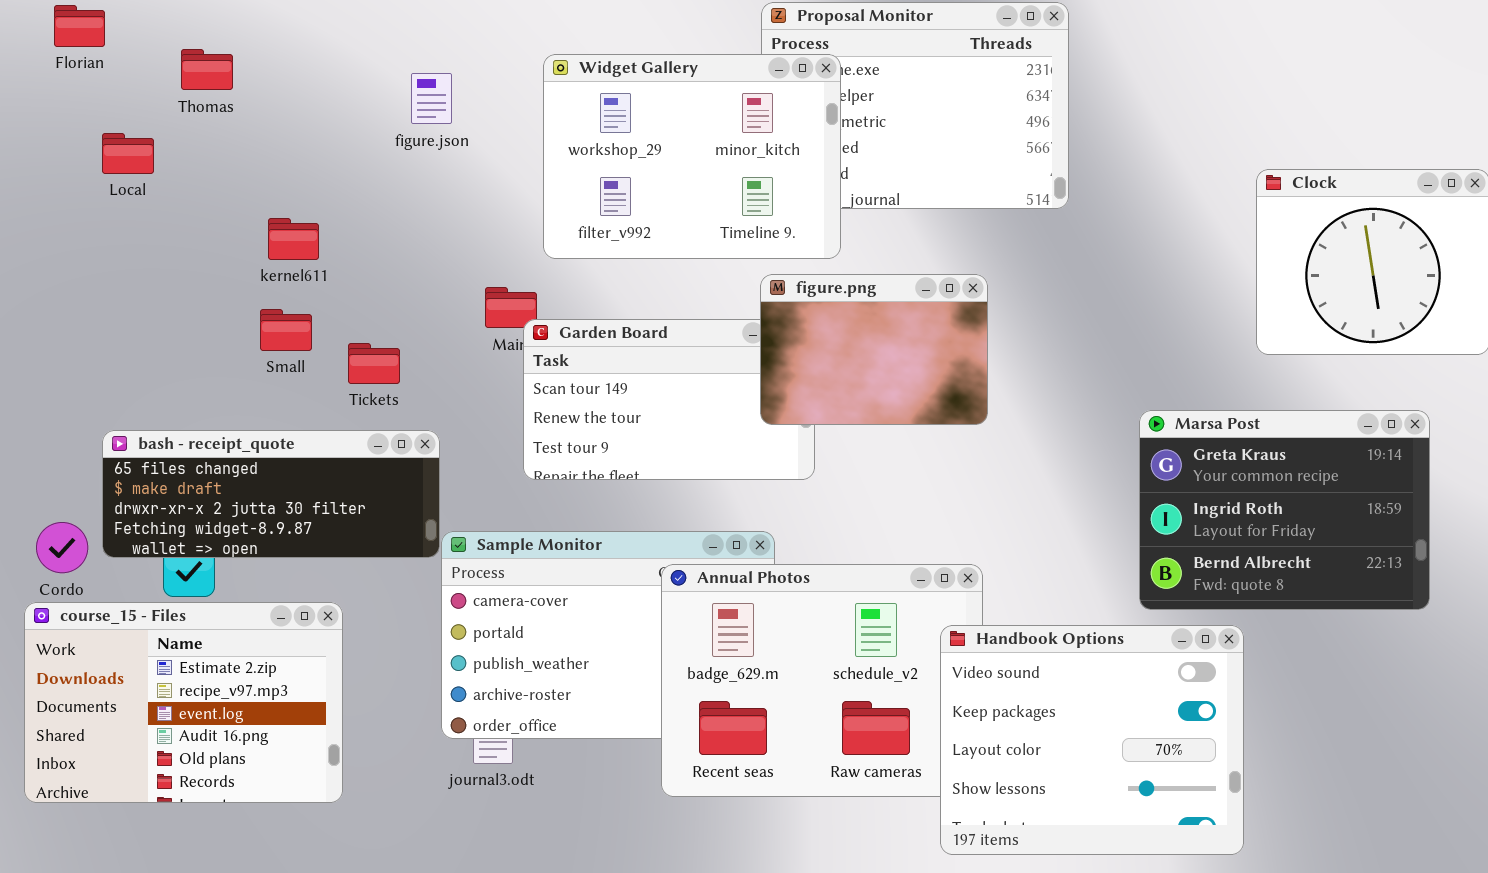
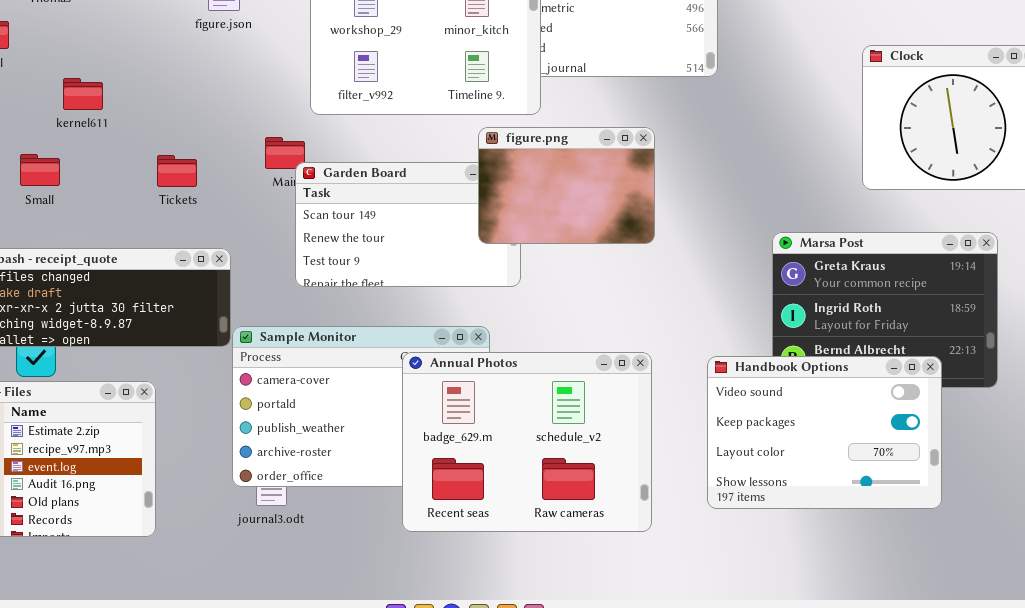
kernel611: [268,218,319,260] -> [63,78,103,110], moved
Small: [260,309,312,351] -> [20,154,60,186], moved
Tickets: [348,343,400,384] -> [157,155,197,187], moved
Handbook Options: [940,625,1244,855] -> [707,356,942,509], moved, resized

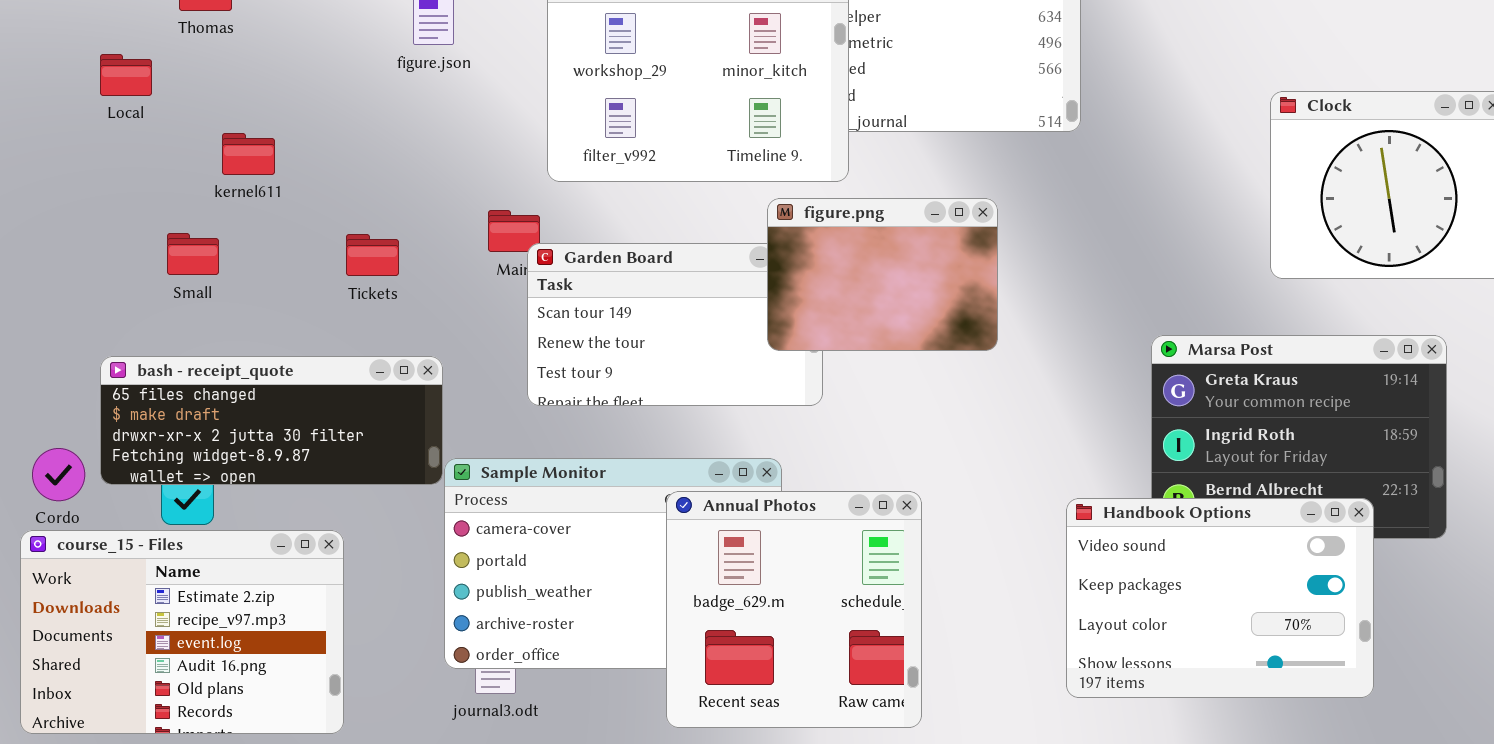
Annual Photos: [402,352,652,532] -> [666,491,922,728], resized

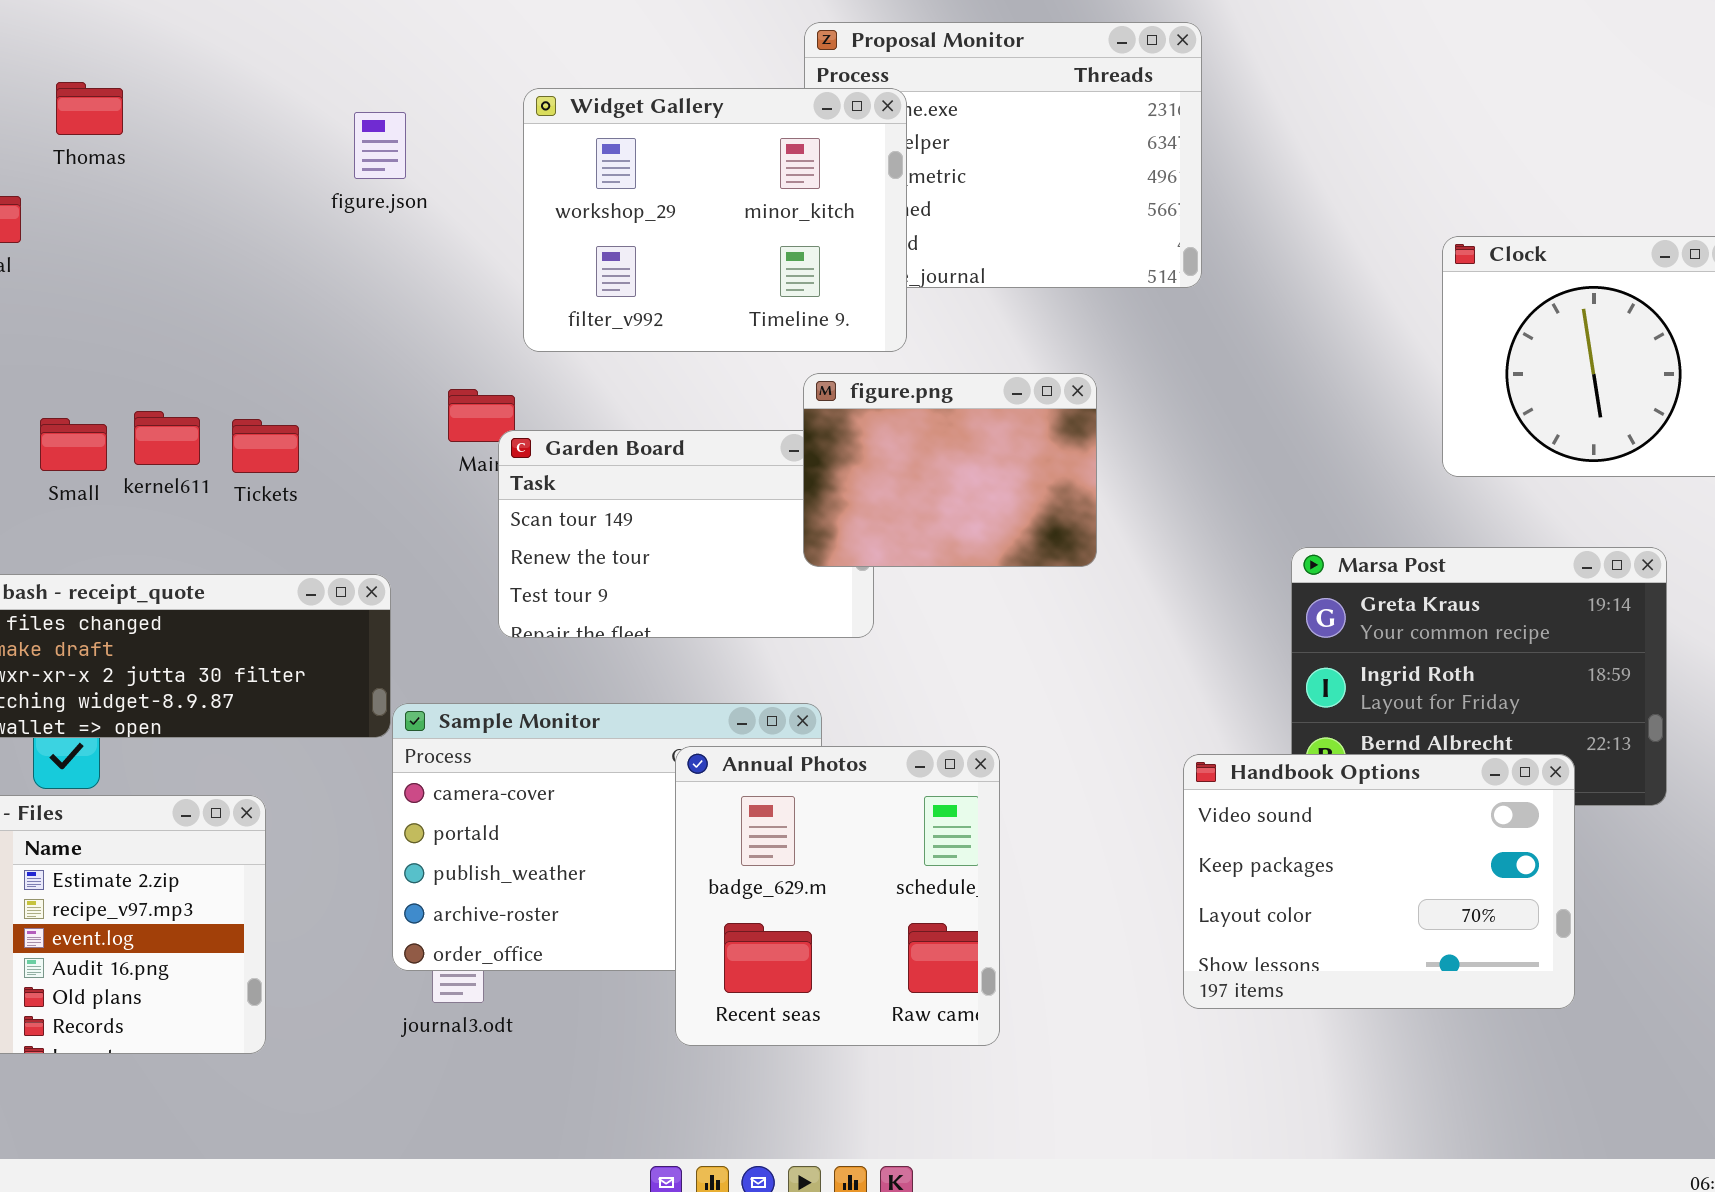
kernel611: [222,133,275,175] -> [134,411,200,465], moved
Tickets: [346,234,399,276] -> [232,419,299,473], moved

